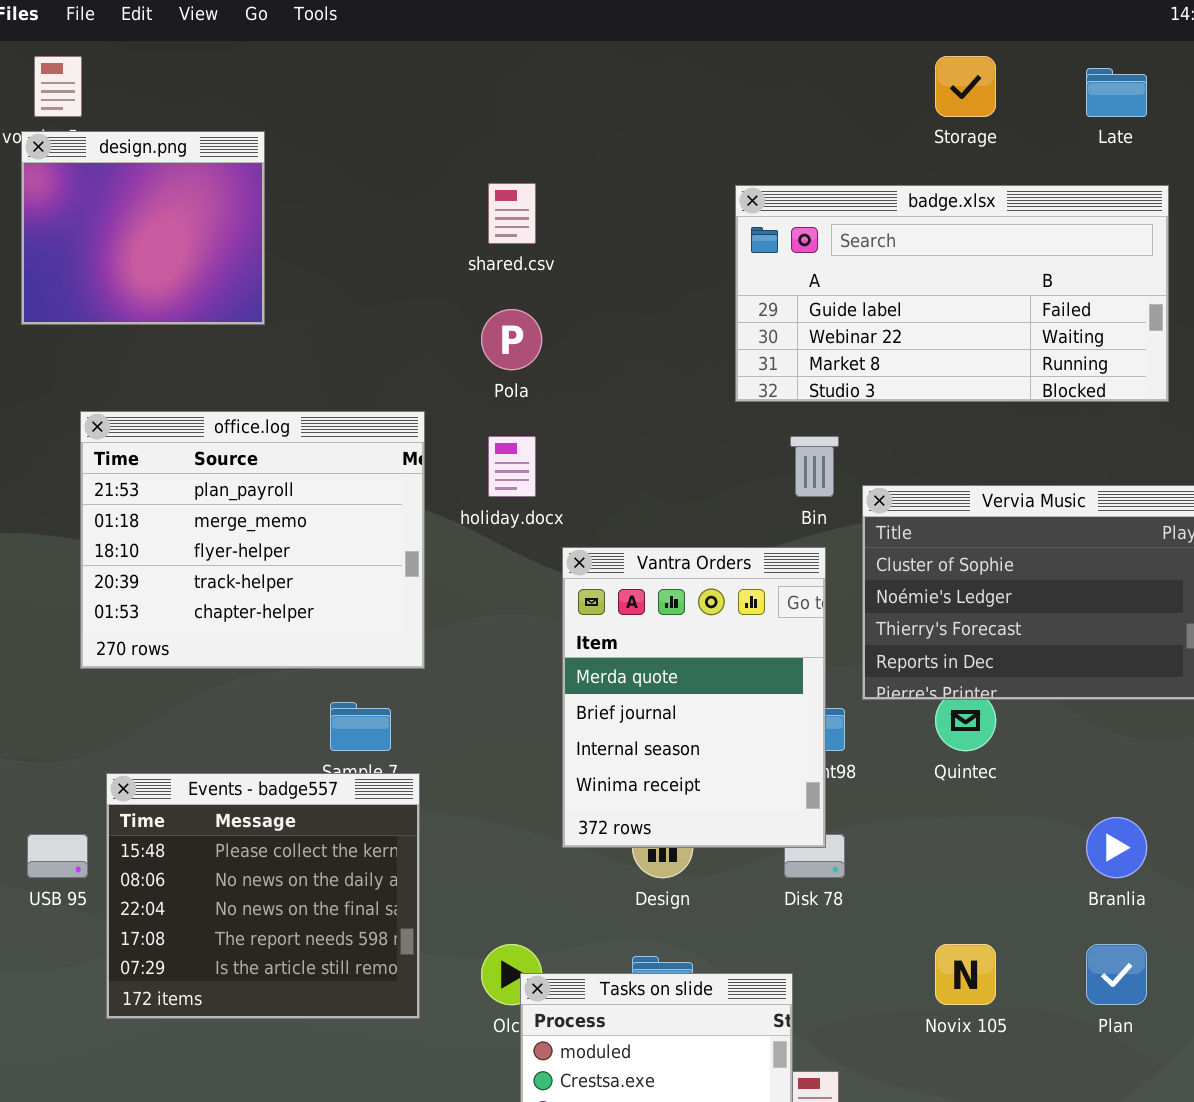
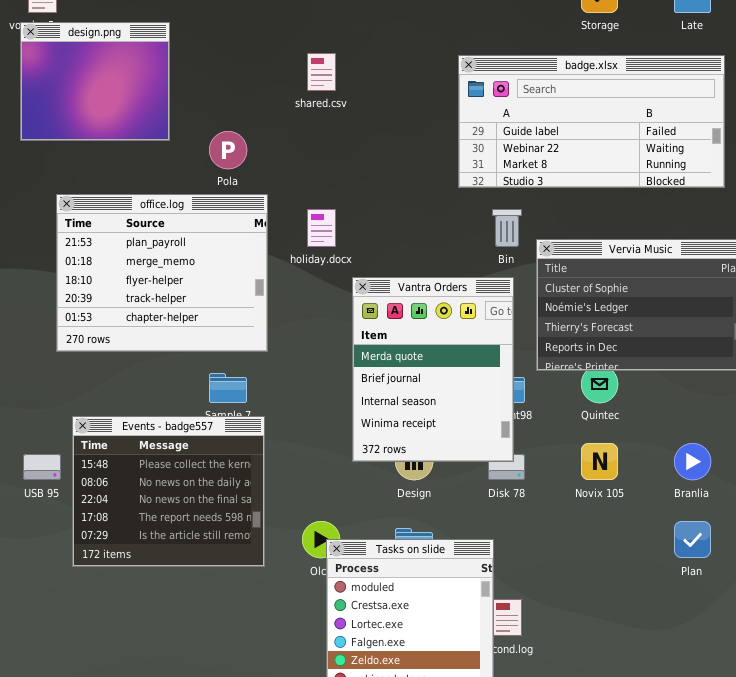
Pola: [481,309,542,370] -> [209,131,247,169], moved
Novix 105: [935,944,996,1005] -> [581,443,618,480], moved

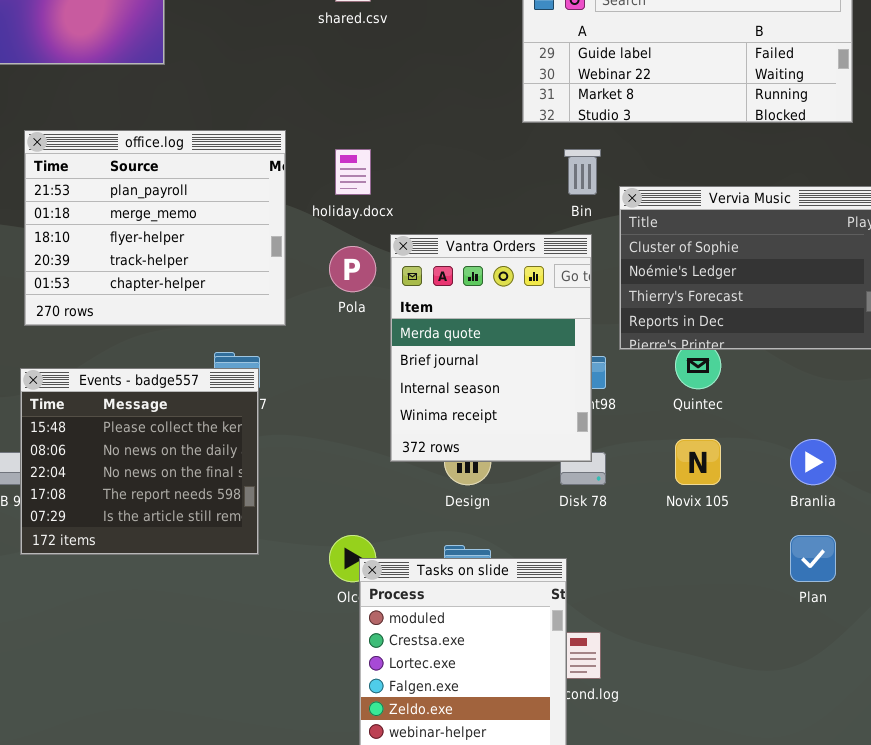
Pola: [209,131,247,169] -> [329,246,376,292], moved
Events - badge557: [72,416,265,567] -> [20,368,259,555], moved

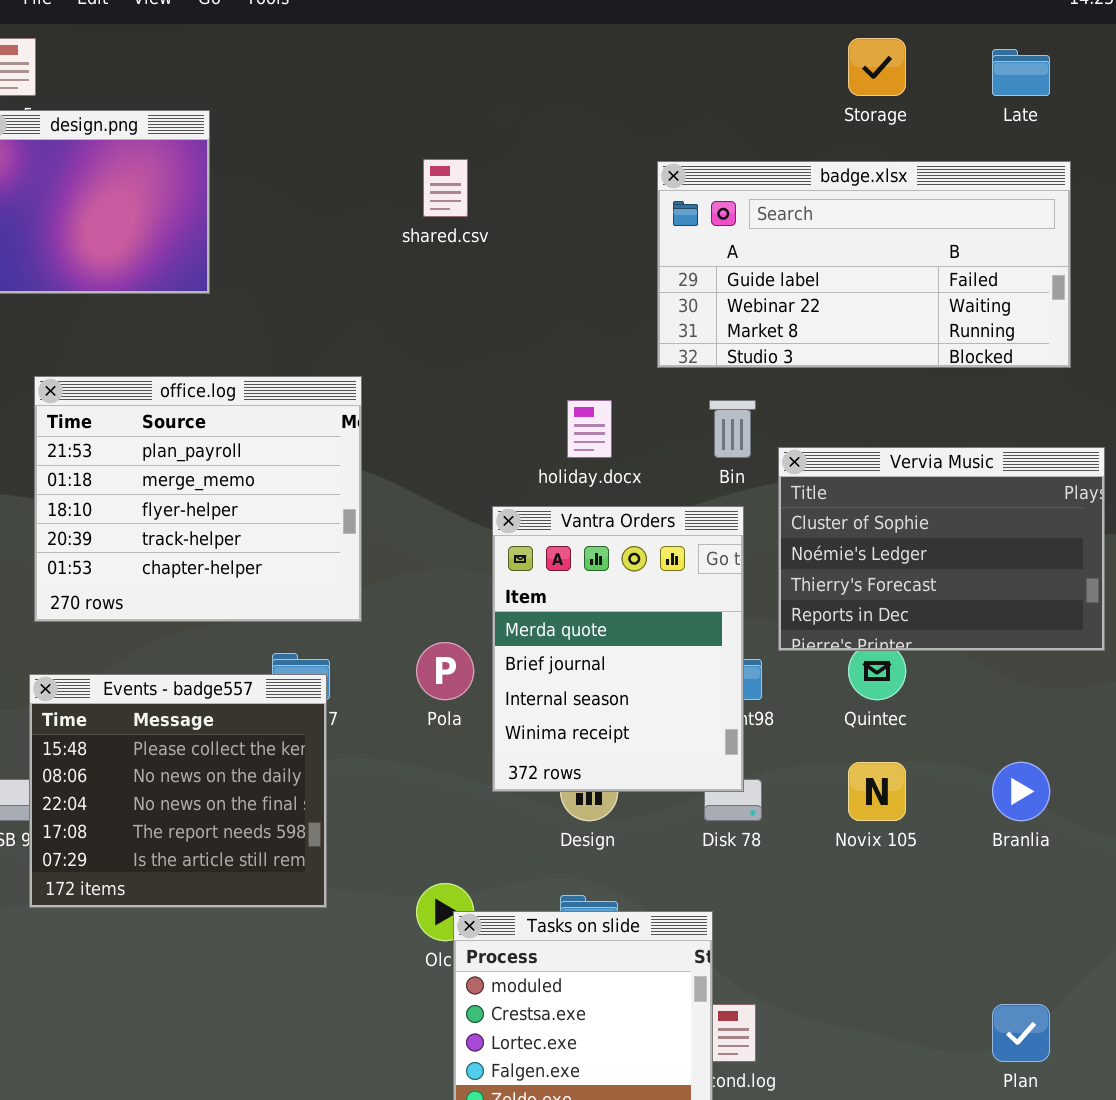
holiday.docx: [335,149,371,195] -> [567,400,612,458], moved
Pola: [329,246,376,292] -> [416,642,474,700], moved
Plan: [790,535,836,582] -> [992,1004,1050,1062], moved

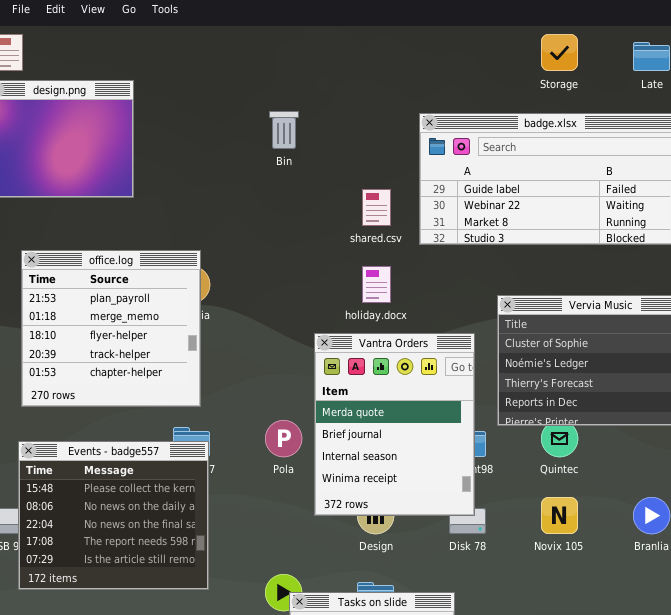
shared.csv: [423,159,468,217] -> [362,189,391,226], moved
office.log: [34,376,362,622] -> [21,250,201,407], resized
Bin: [709,400,756,458] -> [269,111,299,149], moved

